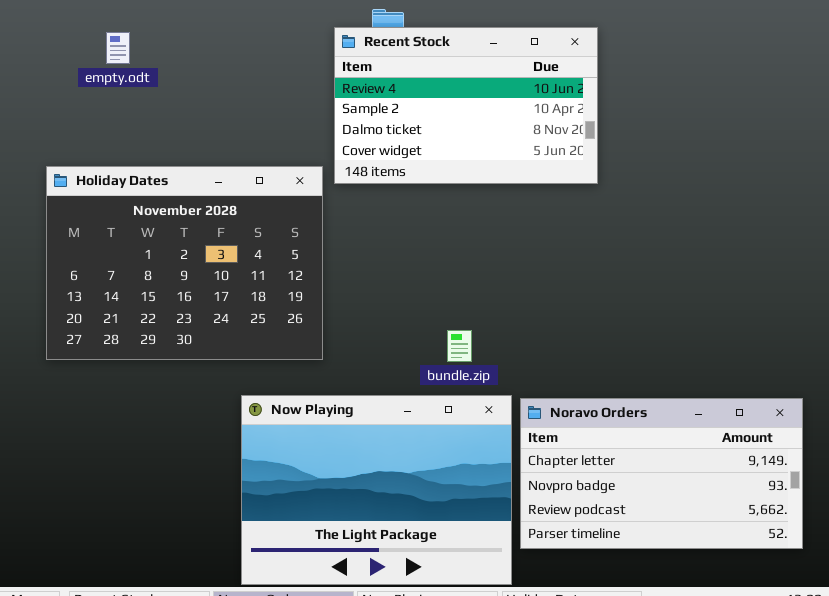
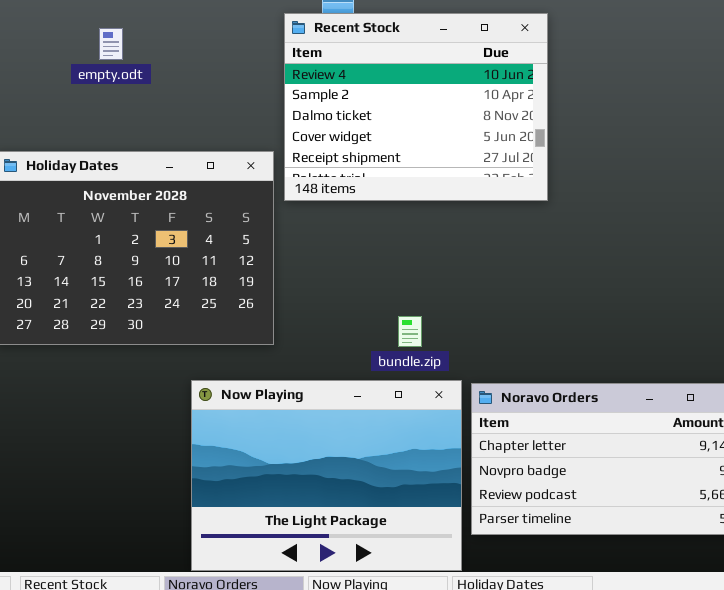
Recent Stock: [334,27,598,184] -> [284,13,548,201], resized
empty.odt: [106,32,130,64] -> [99,28,123,60], moved

